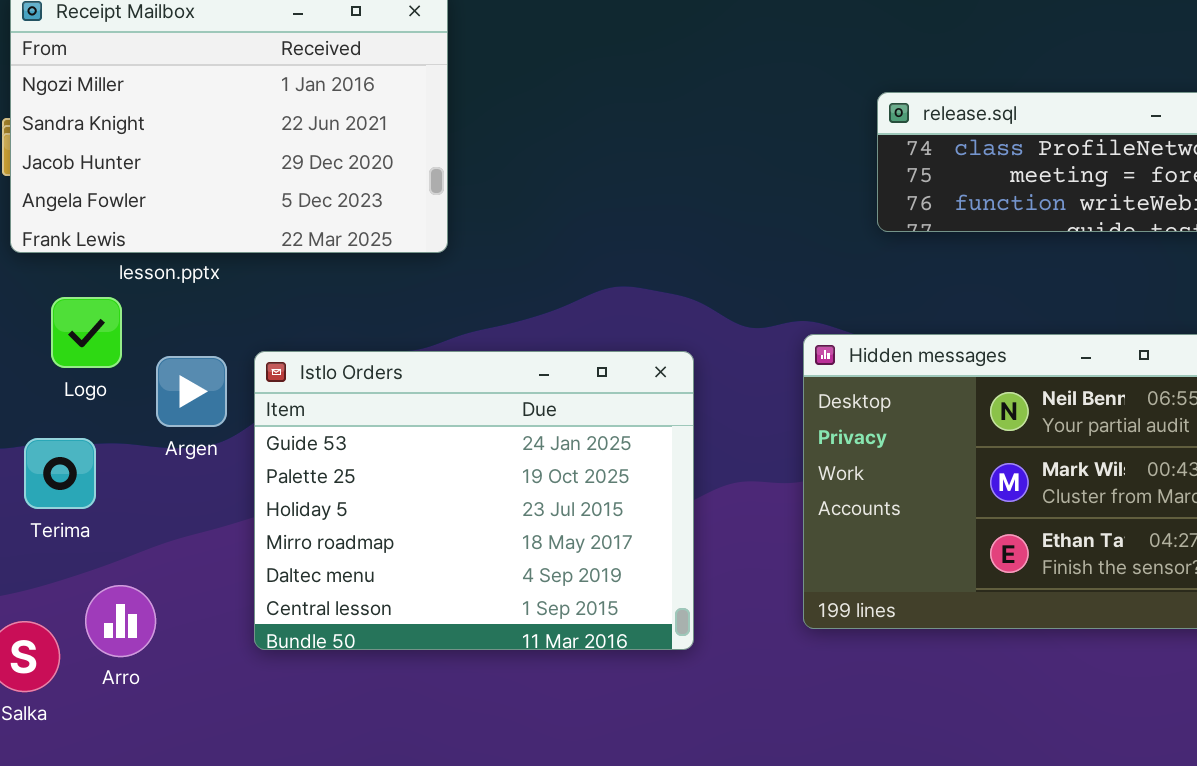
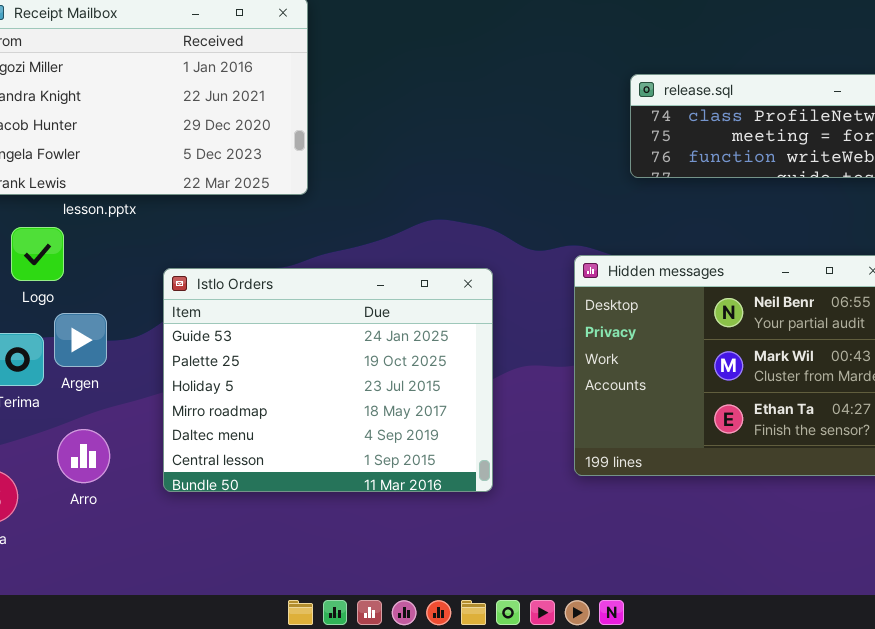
Argen: [156,356,227,427] -> [54,313,107,367], moved
Arro: [85,585,156,657] -> [57,429,110,483], moved

